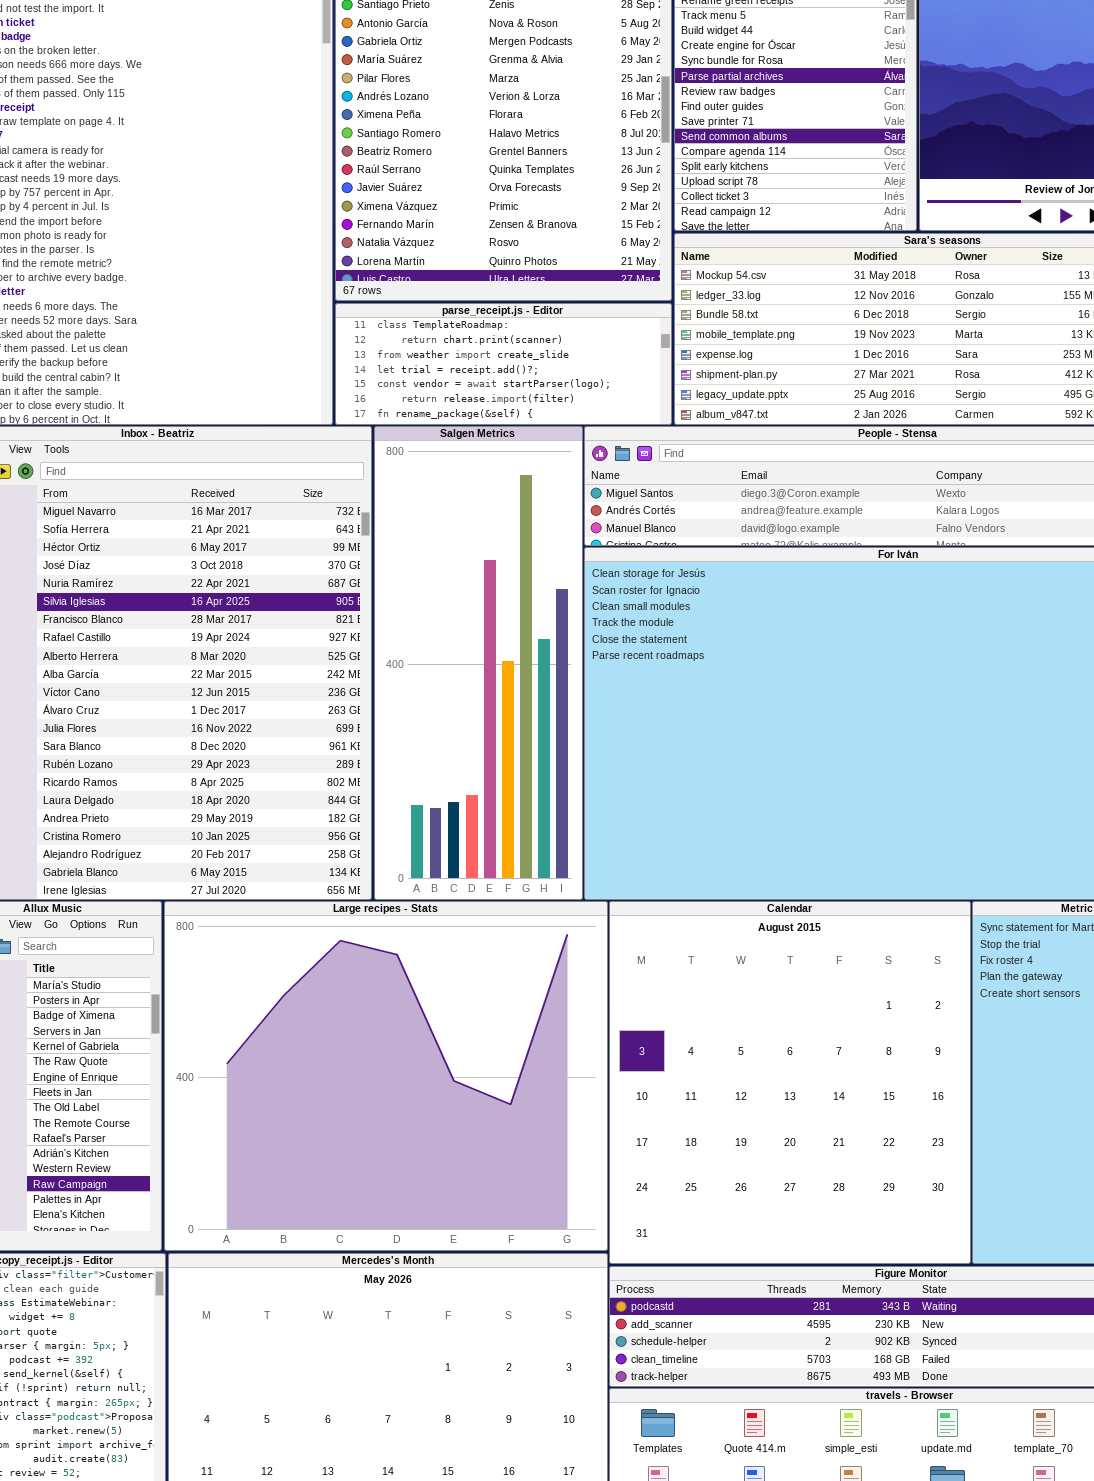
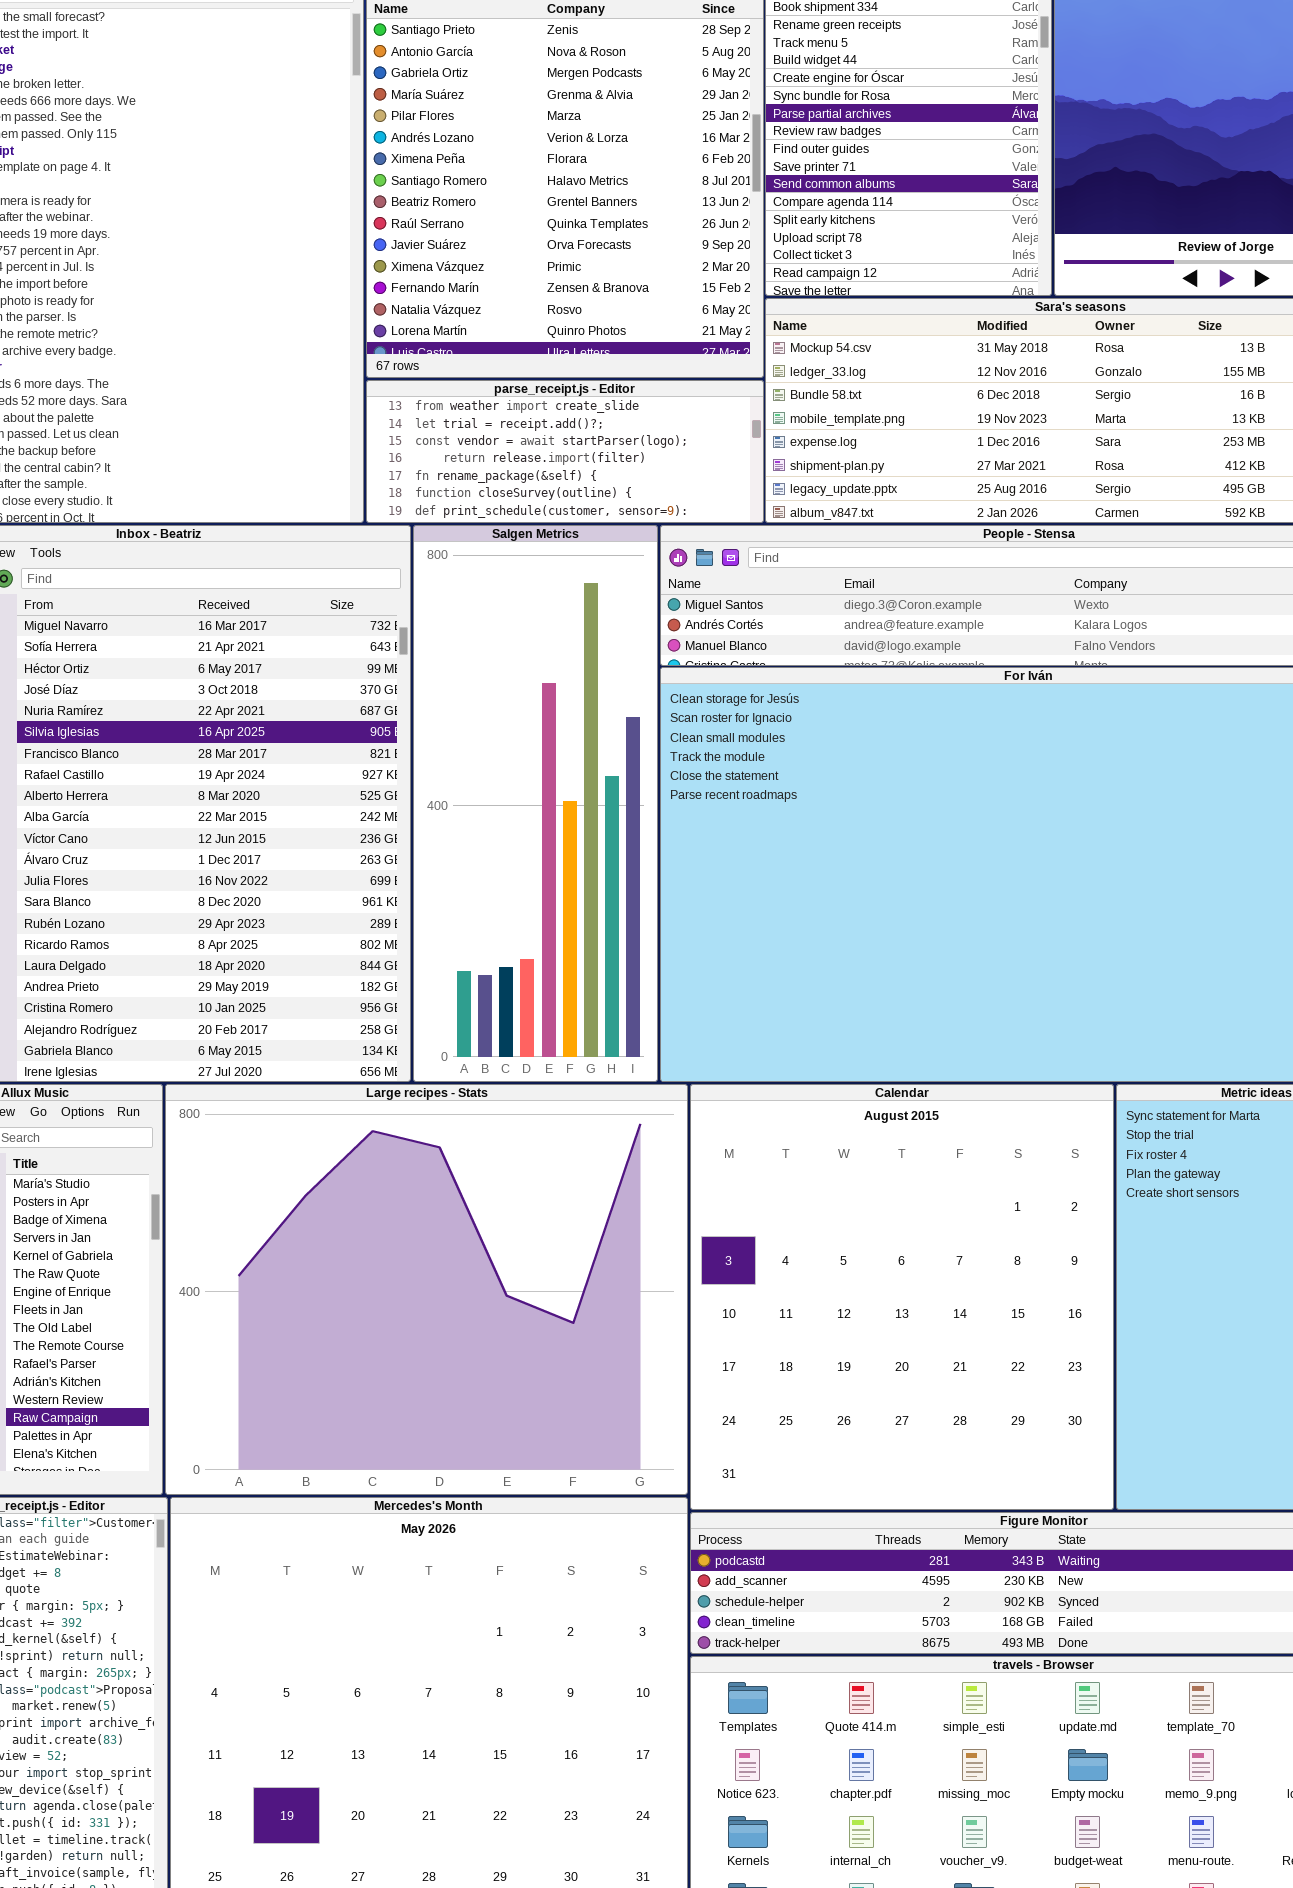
parse_receipt.js - Editor: [335,303,672,425] -> [366,380,764,523], scrolled down 2 rows

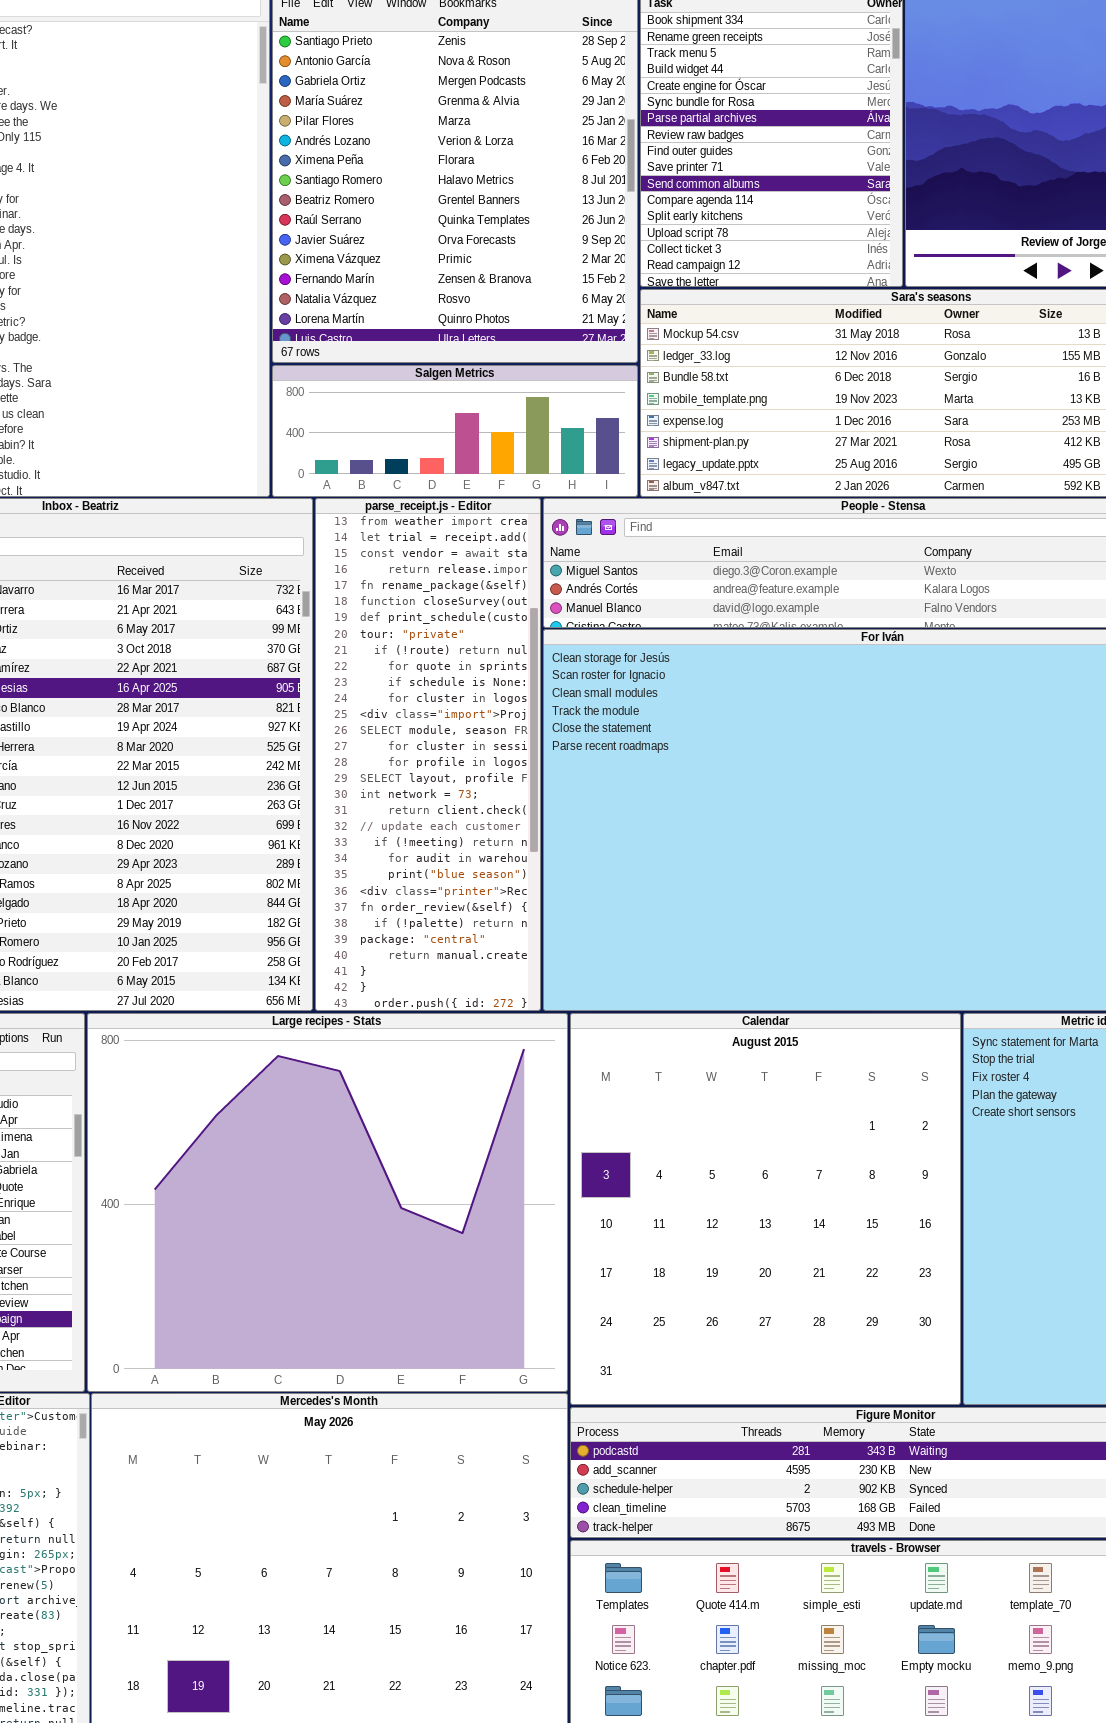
parse_receipt.js - Editor: [366,380,764,523] -> [315,498,541,1011], moved, resized
Salgen Metrics: [413,525,658,1082] -> [272,365,638,497], moved, resized

